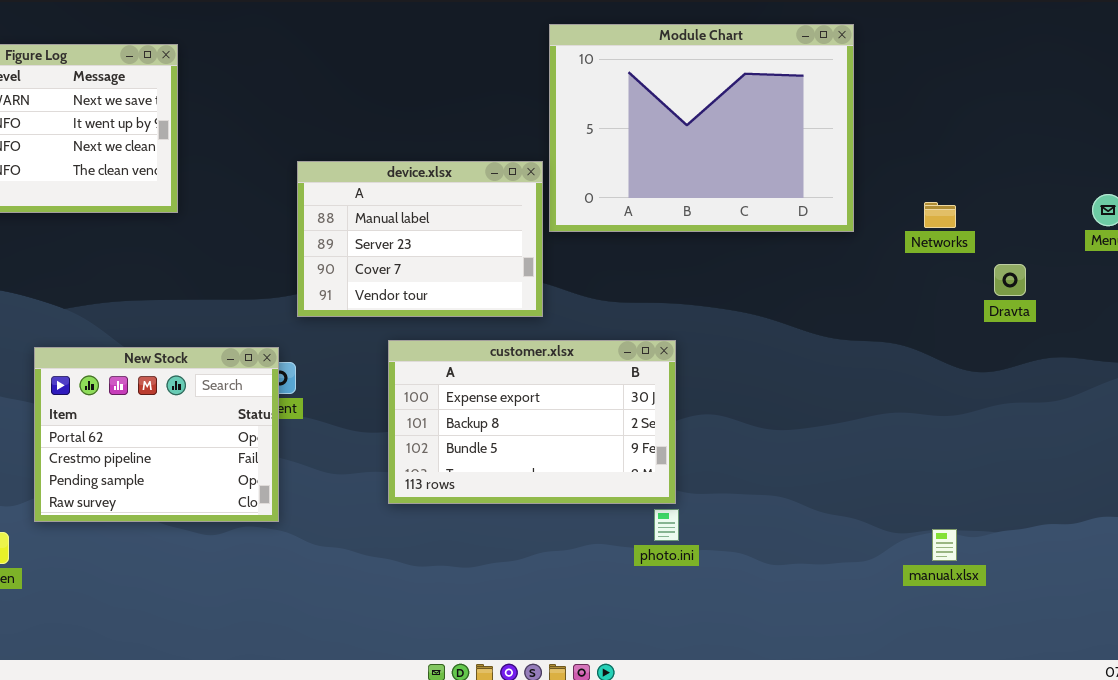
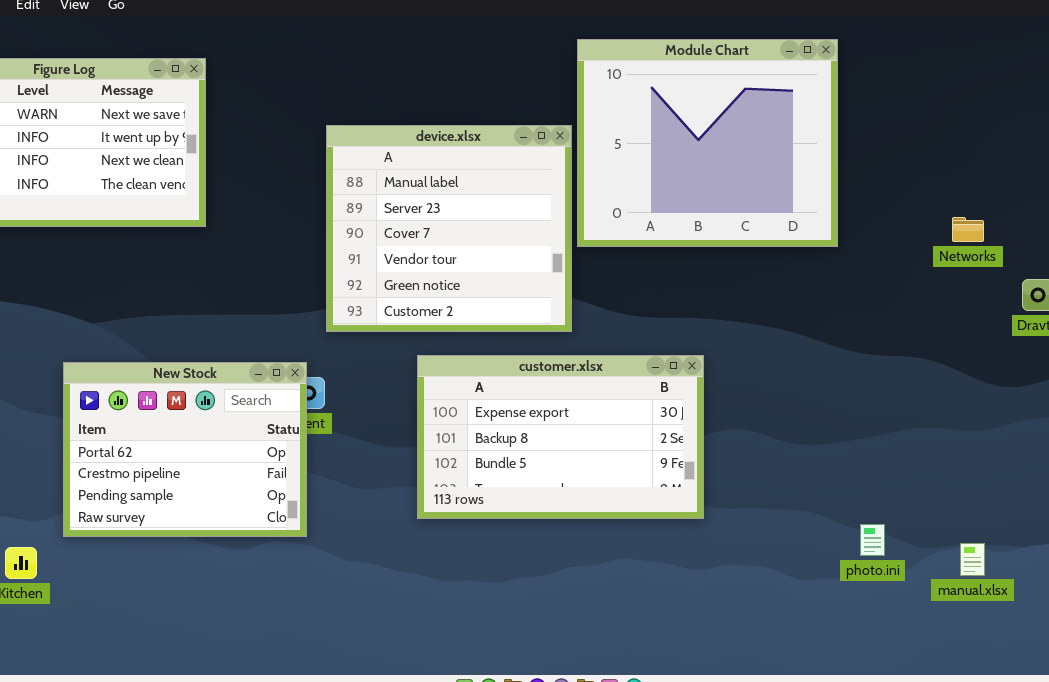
Module Chart: [549,24,854,232] -> [577,39,838,247], resized
device.xlsx: [297,161,543,317] -> [326,125,572,332], resized
photo.ini: [654,509,679,541] -> [860,524,885,556], moved

